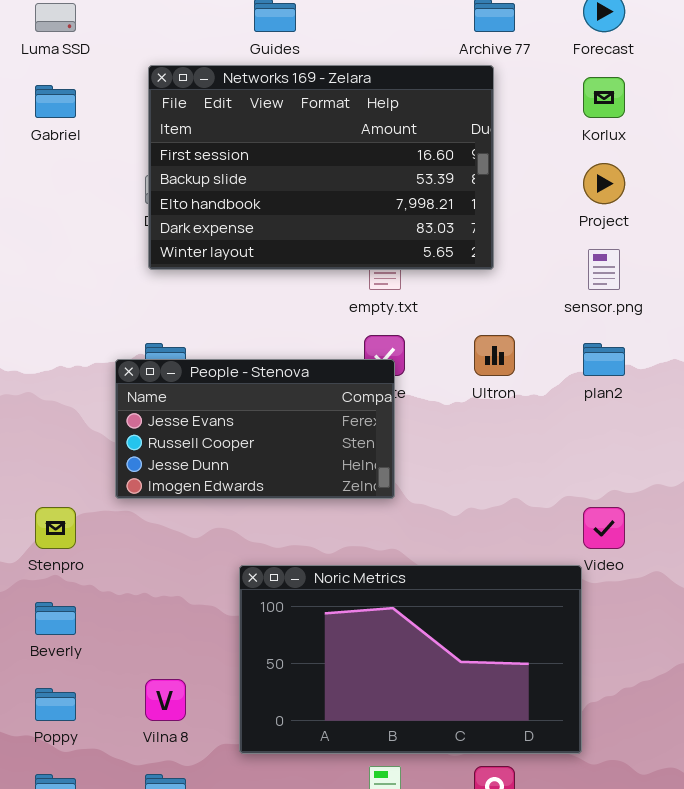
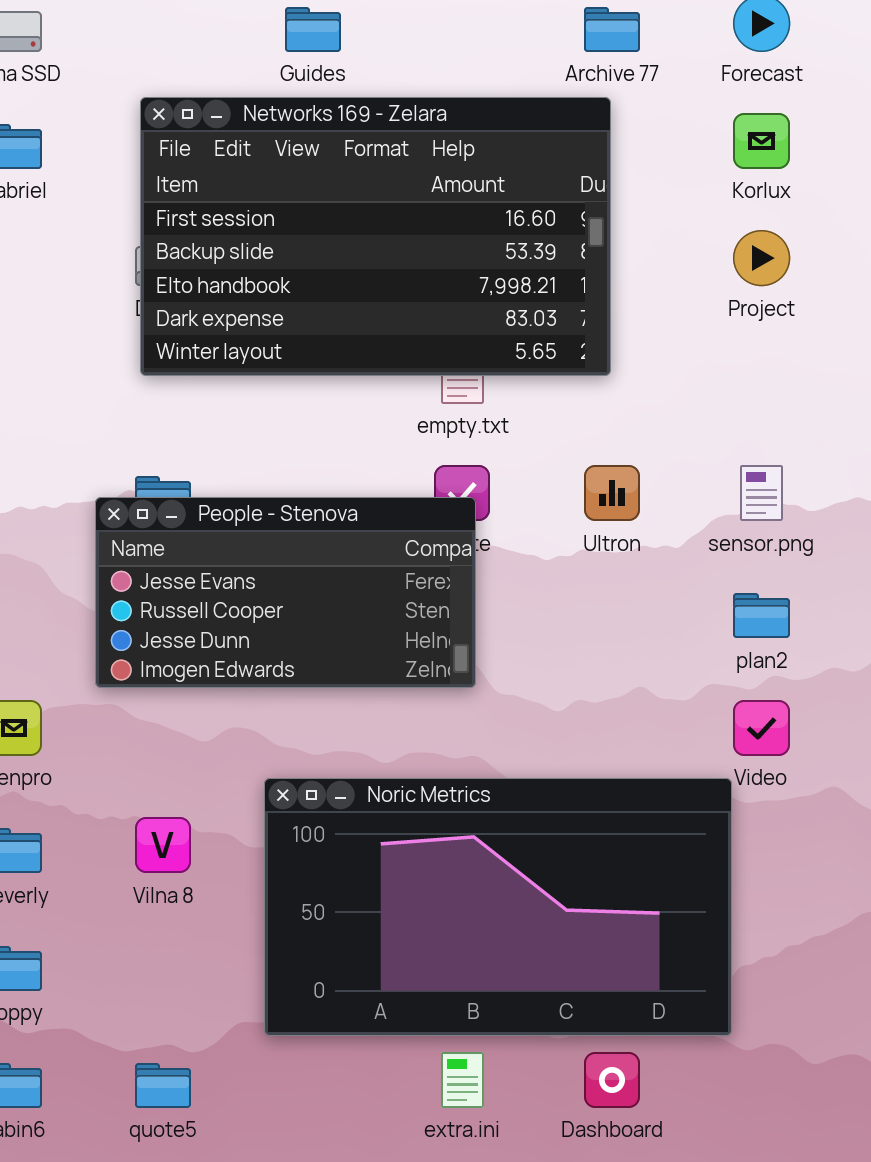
sensor.png: [588,249,620,290] -> [740,465,783,521], moved
plan2: [583,343,625,376] -> [733,593,790,638], moved
Vilna 8: [145,679,186,721] -> [135,817,191,873], moved

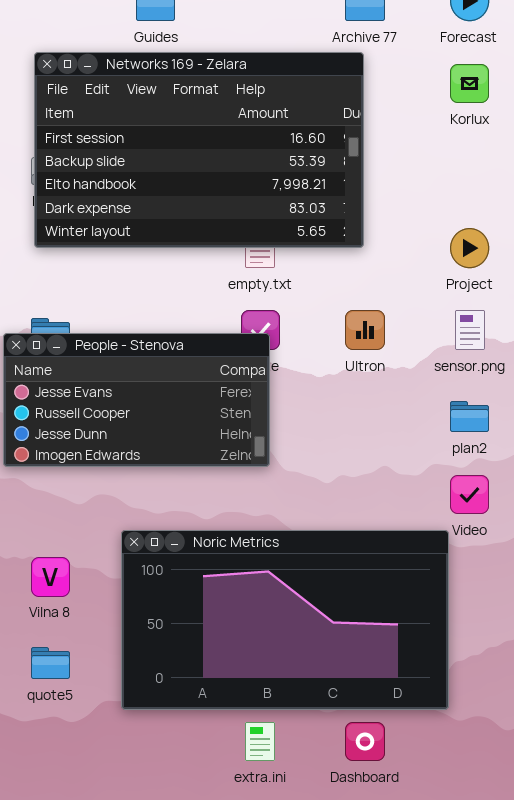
Project: [733,230,790,286] -> [450,228,489,268], moved
quote5: [135,1063,191,1108] -> [31,647,70,679], moved

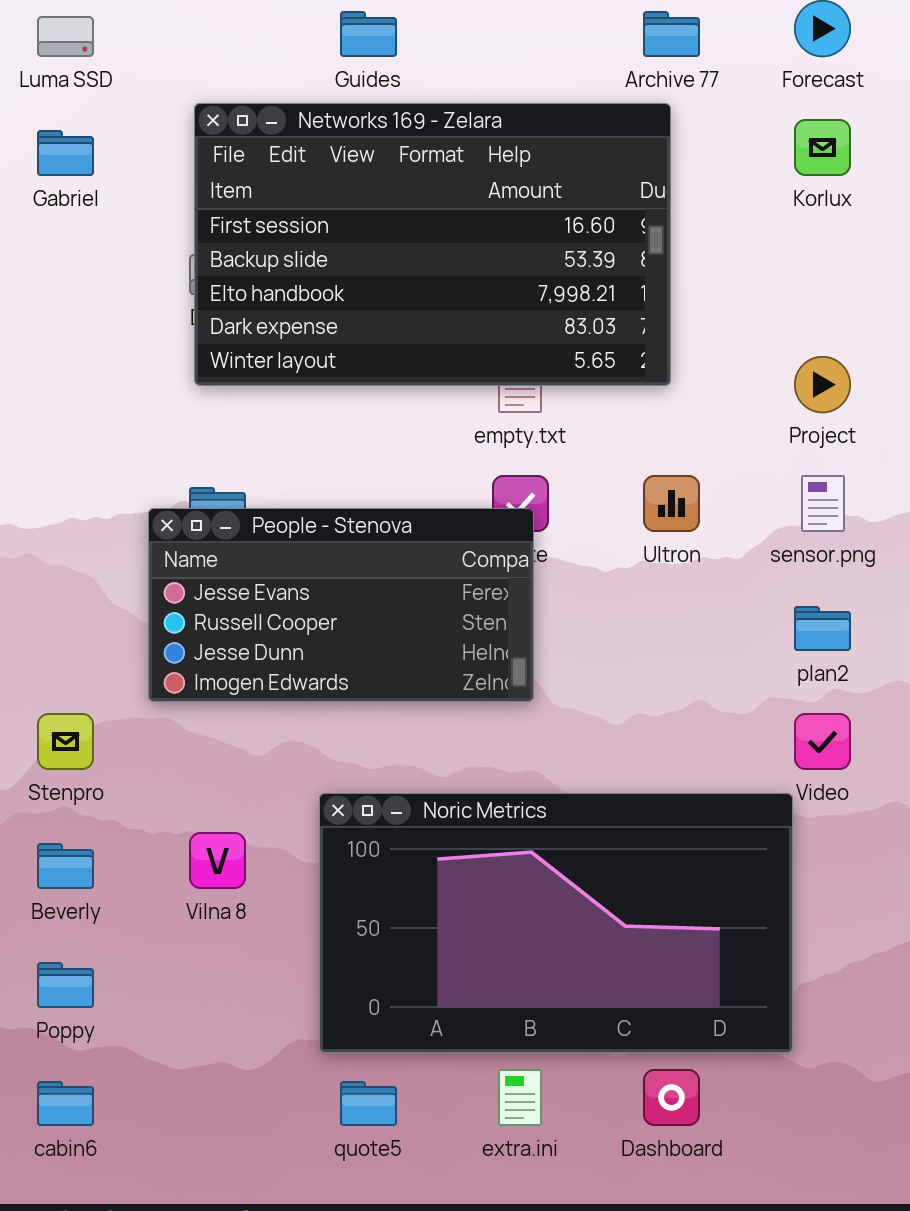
quote5: [31,647,70,679] -> [340,1081,397,1126], moved

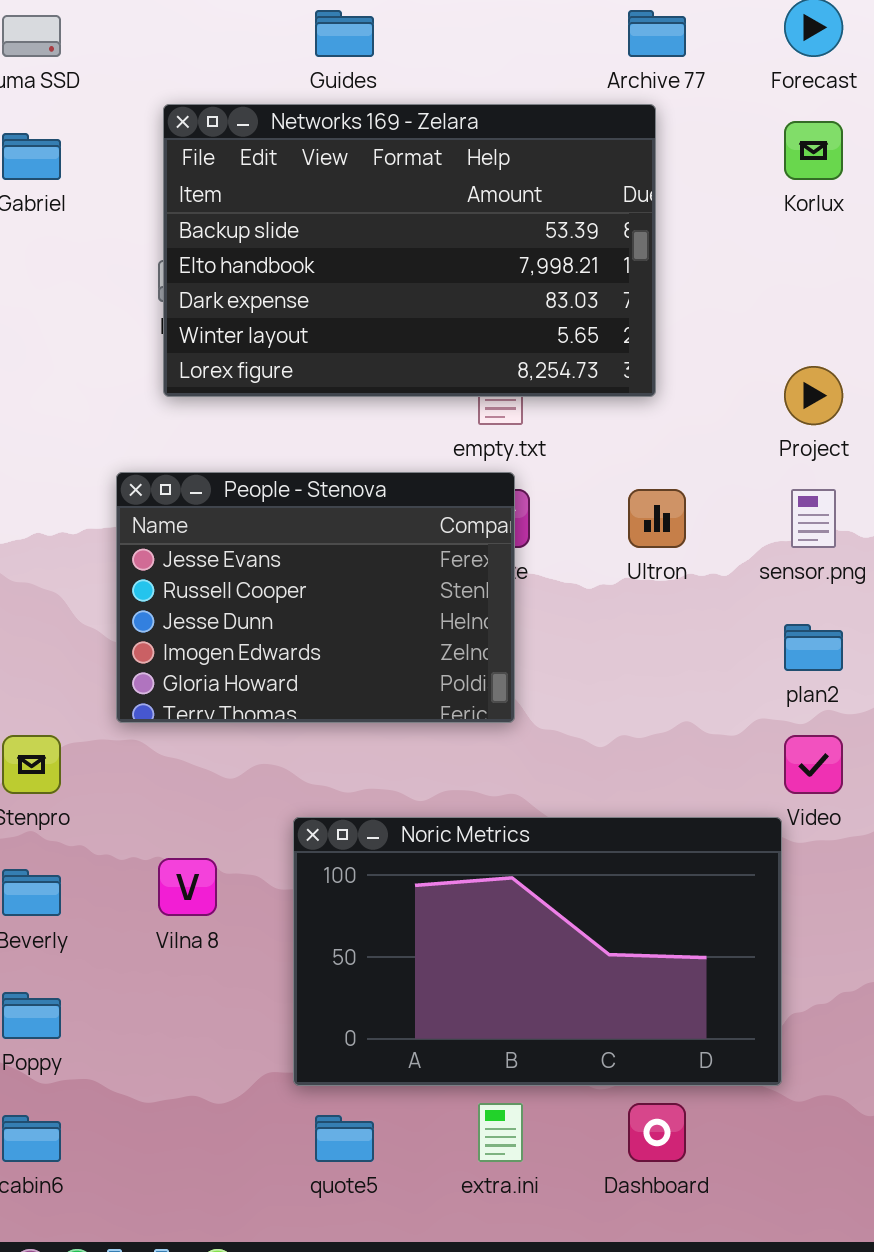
Networks 169 - Zelara: [194,103,671,386] -> [163,104,656,397], scrolled down 1 row
People - Stenova: [148,508,534,702] -> [116,472,515,723], resized

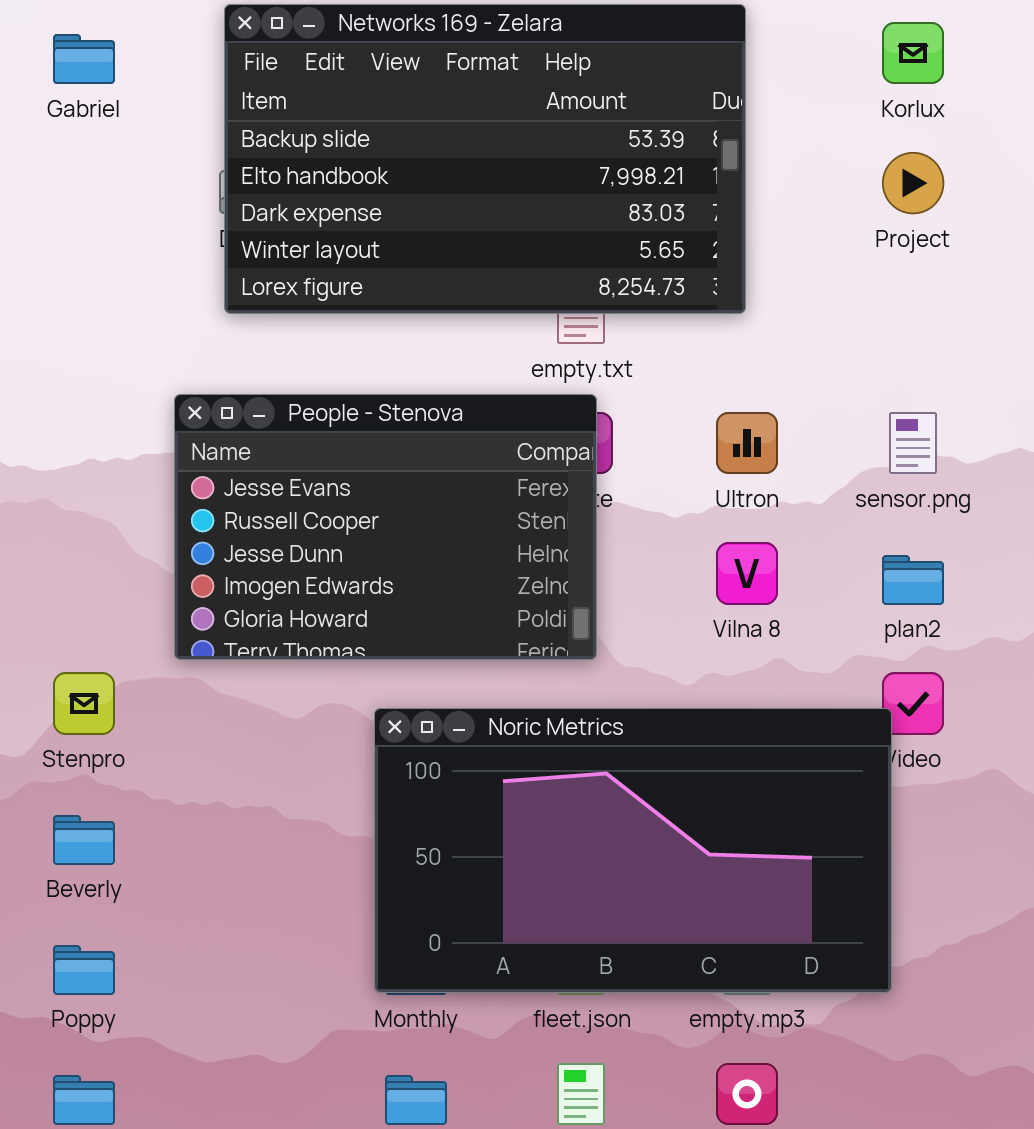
Project: [784,366,843,425] -> [882,152,944,214], moved
Noric Metrics: [293,817,782,1086] -> [374,708,892,993], moved
Vilna 8: [158,858,217,916] -> [716,542,778,605], moved

